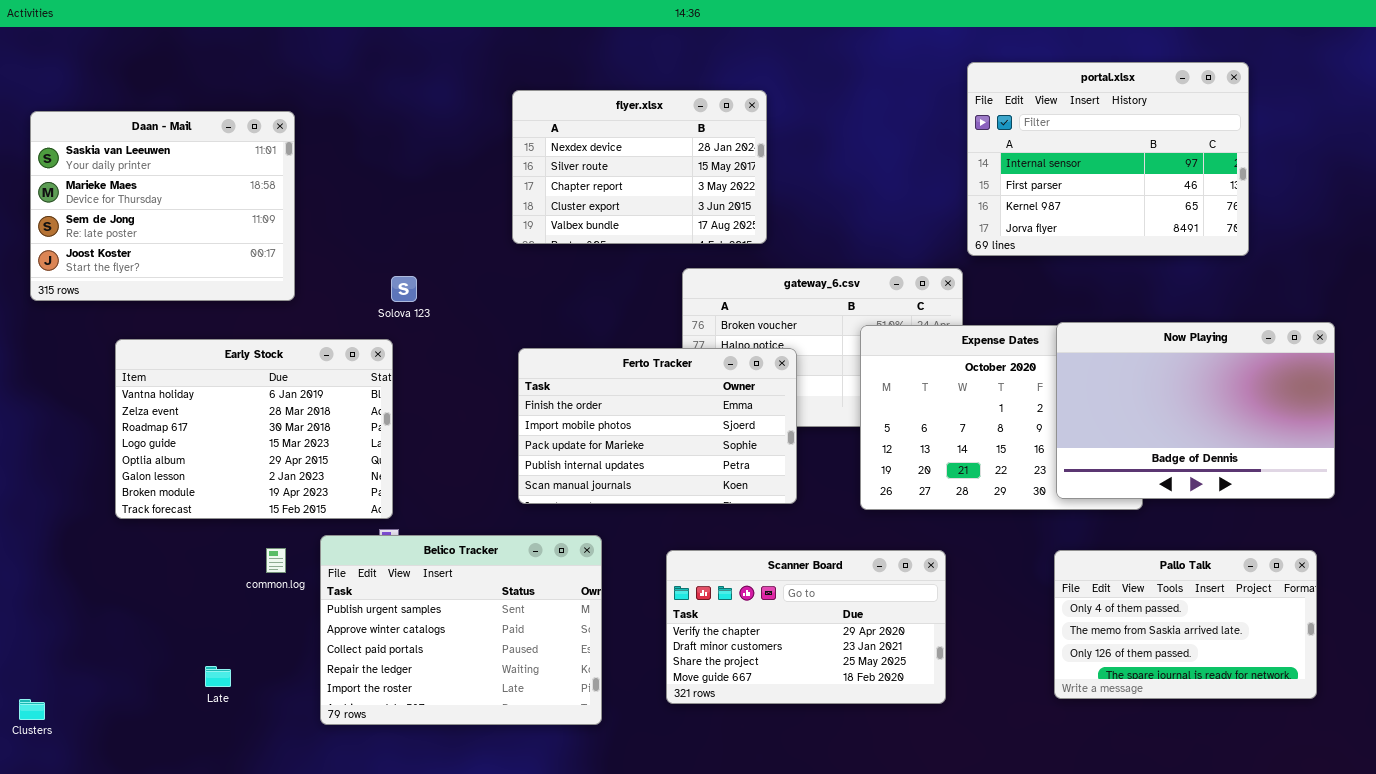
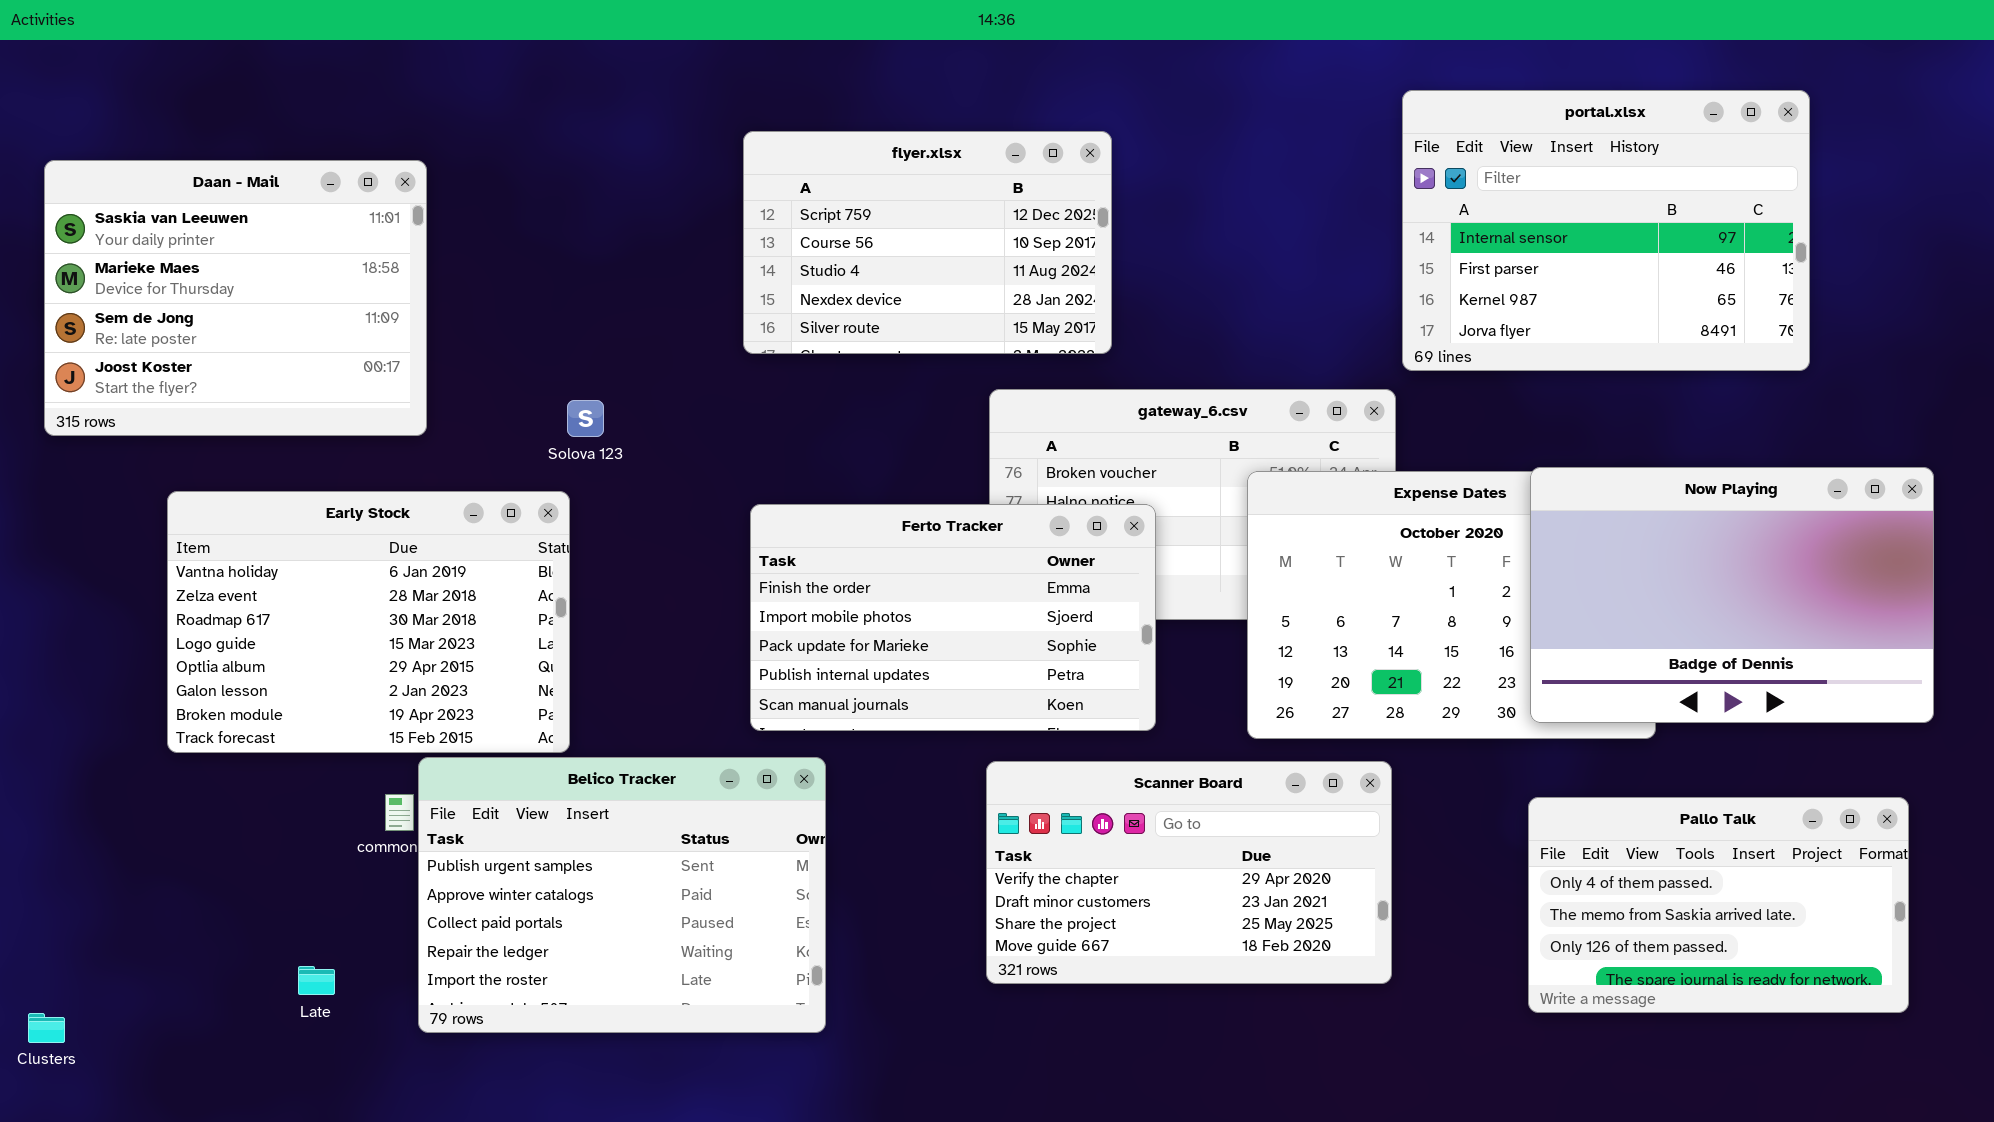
flyer.xlsx: [512,90,767,244] -> [743,131,1112,354], scrolled up 3 rows
Belico Tracker: [320,535,602,725] -> [418,757,826,1033], moved
Scanner Board: [666,550,946,704] -> [986,761,1392,984], moved

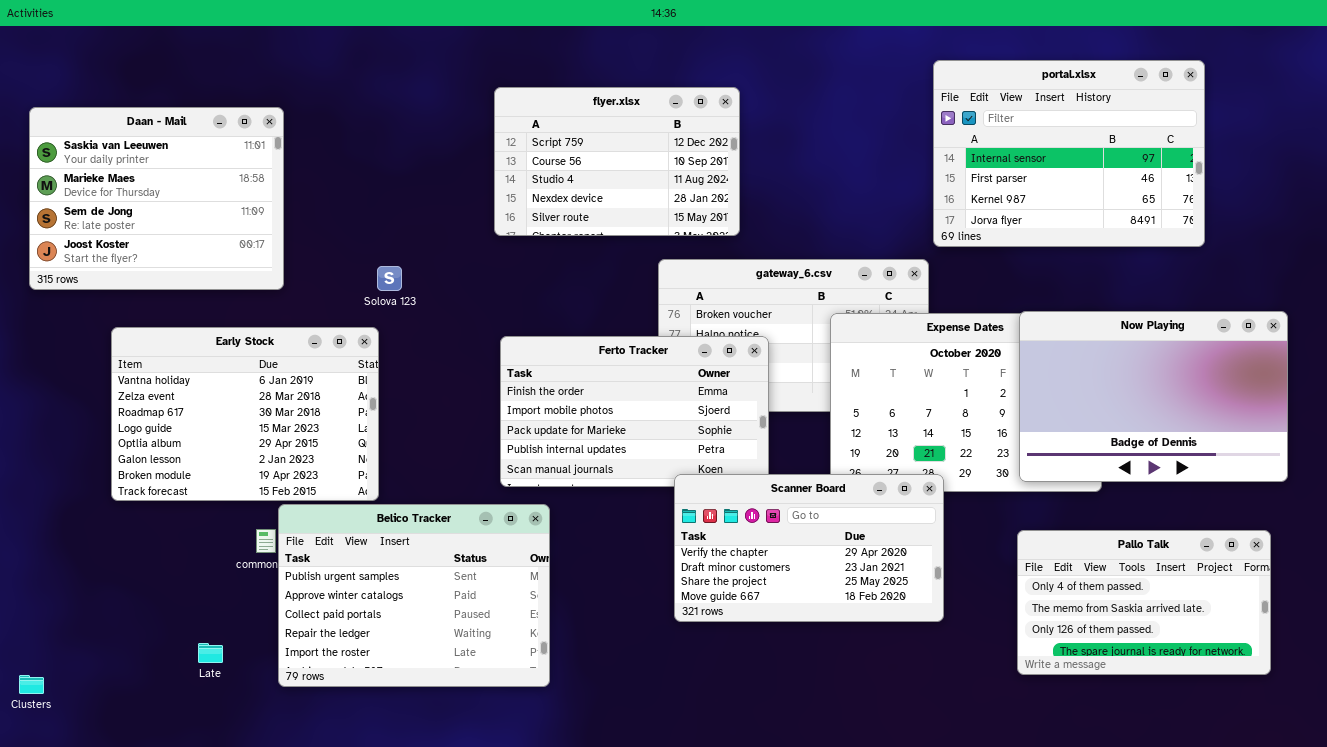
Scanner Board: [986,761,1392,984] -> [674,474,944,622], moved

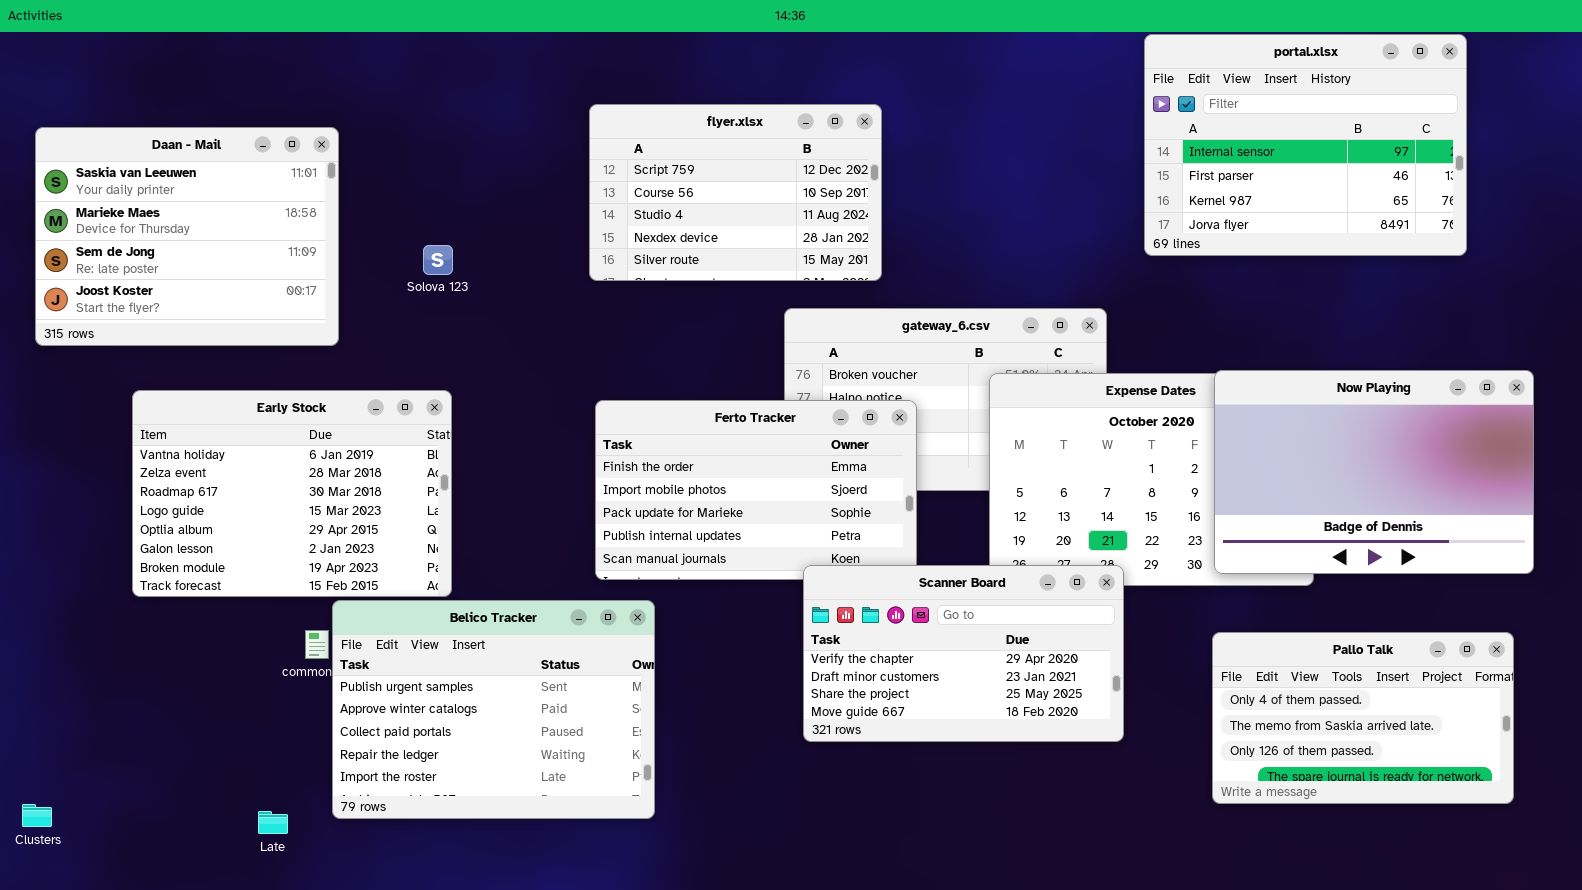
portal.xlsx: [933,60,1205,247] -> [1144,34,1467,256], moved
Solova 123: [377,266,402,291] -> [423,245,453,275], moved
Late: [198,643,223,663] -> [258,811,288,834], moved

